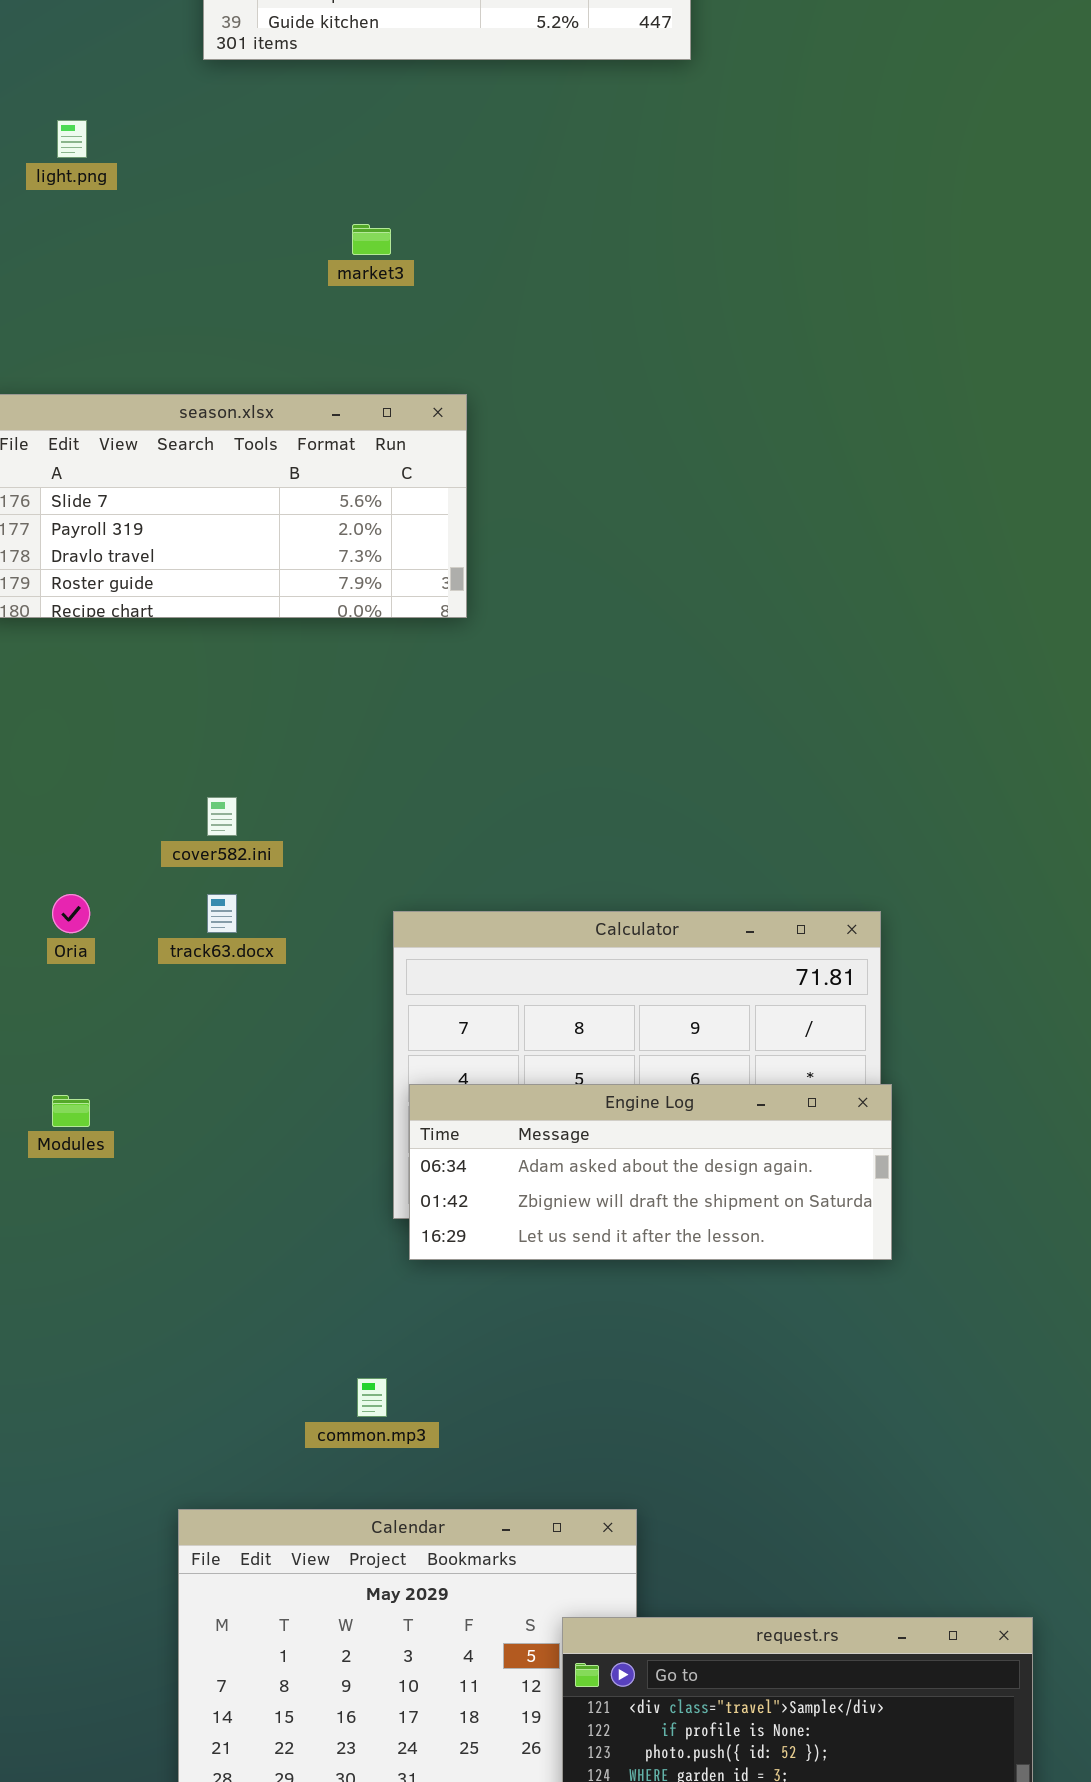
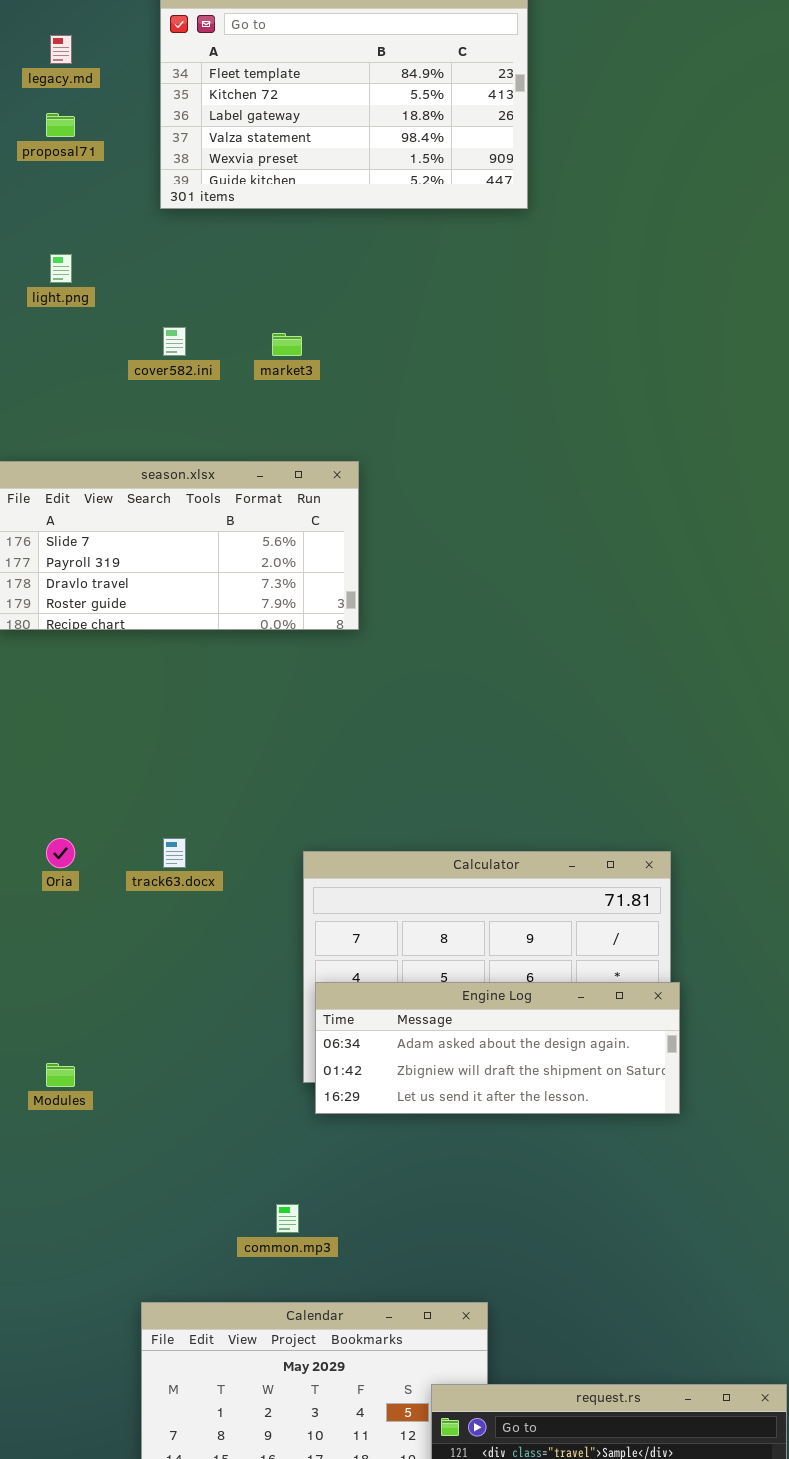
cover582.ini: [207,797,237,836] -> [163,327,186,356], moved
Modules: [52,1095,90,1127] -> [46,1063,75,1087], moved

